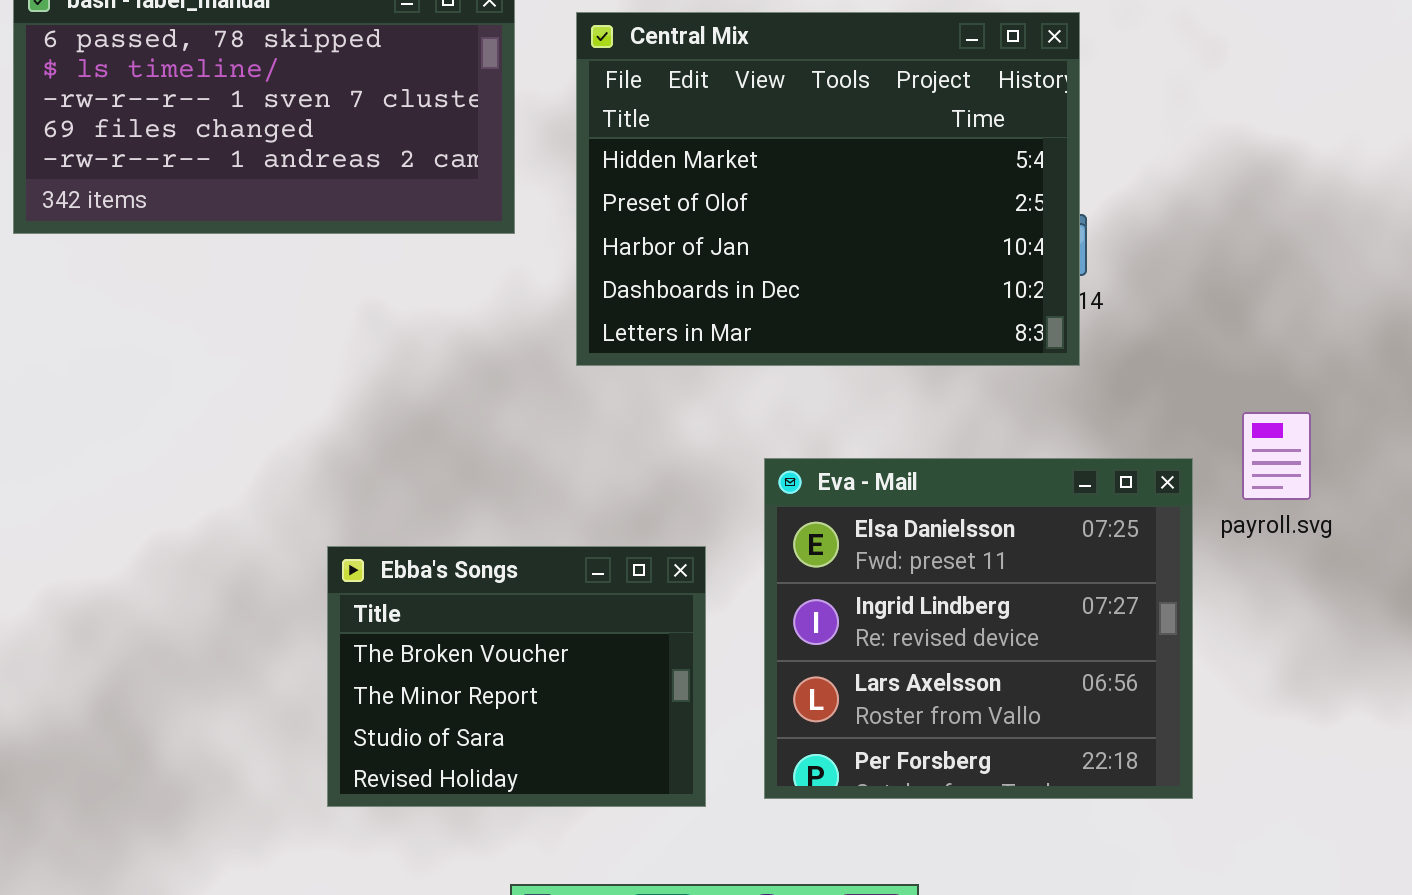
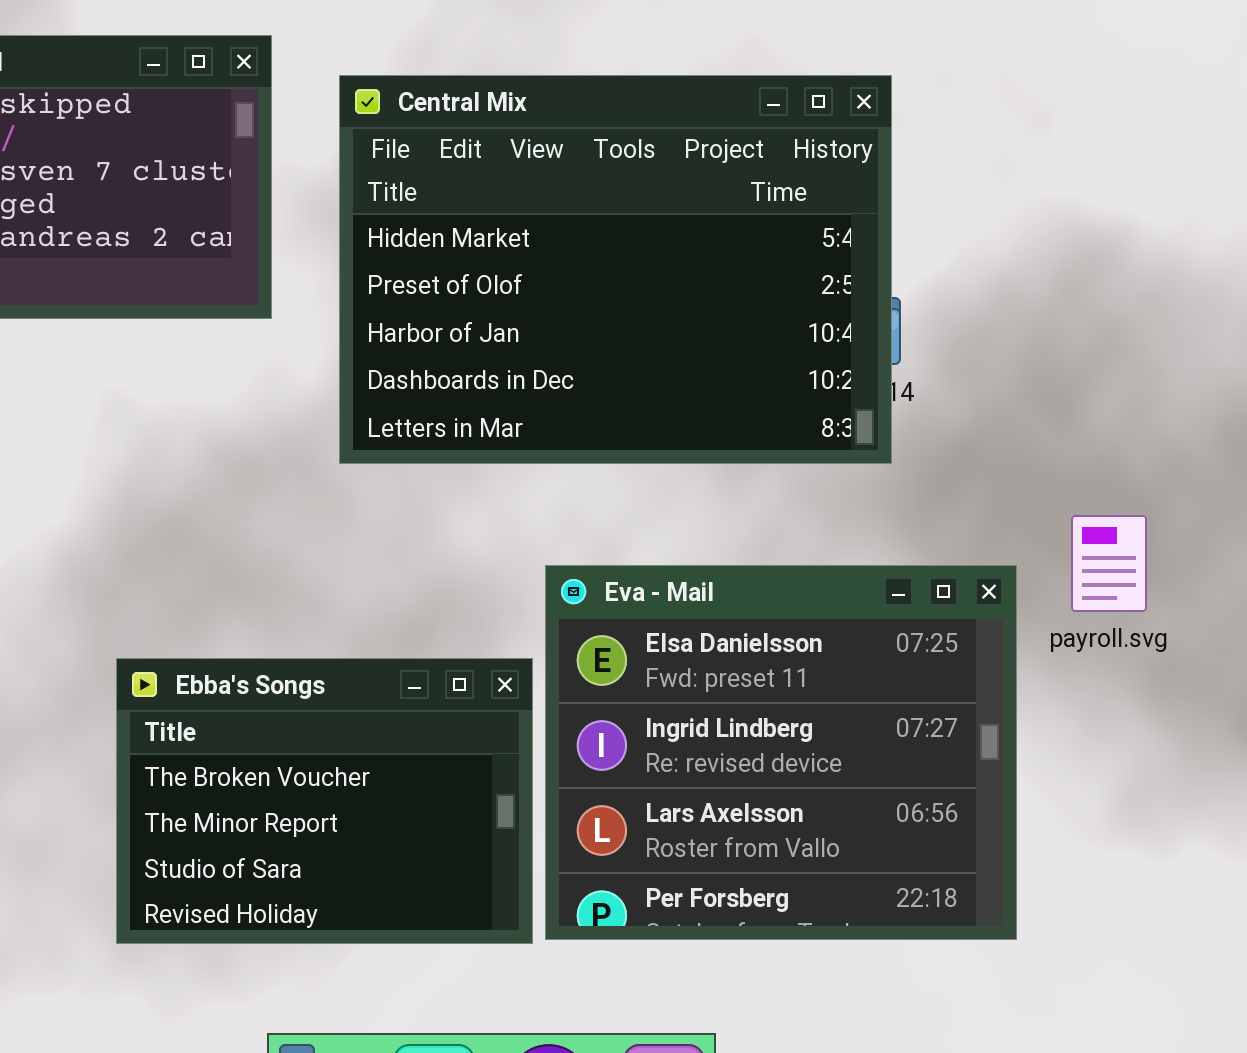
Ebba's Songs: [327,546,706,807] -> [116,658,533,944], moved

